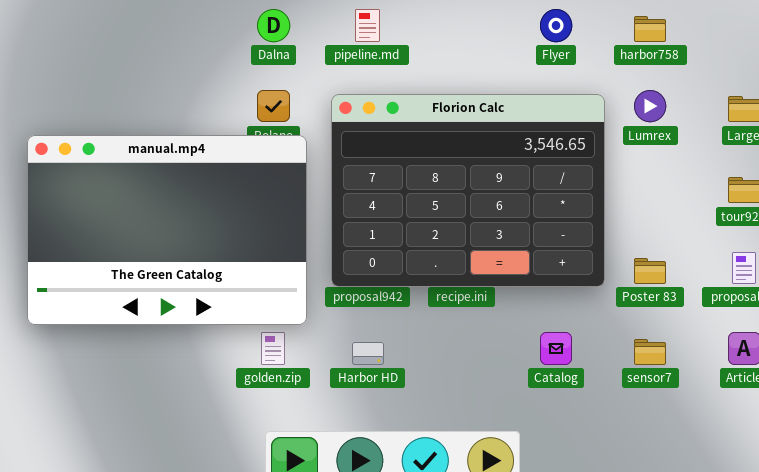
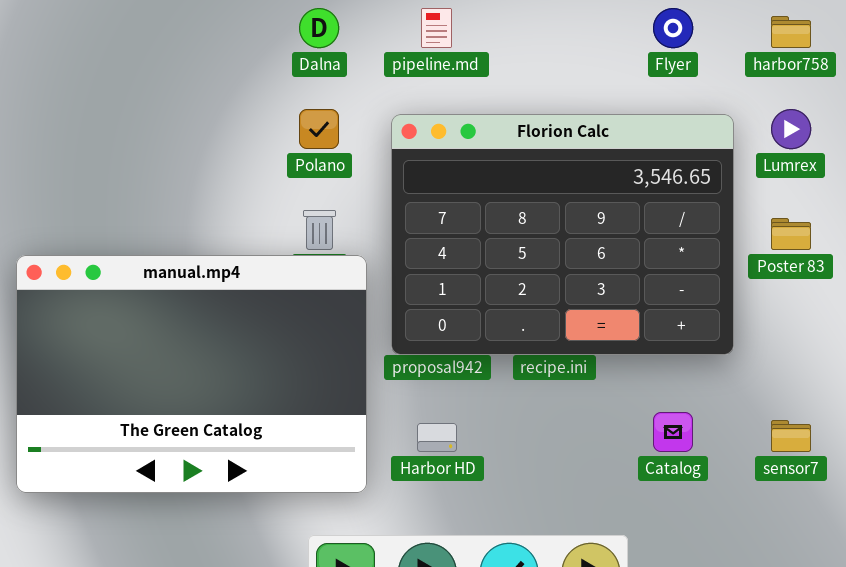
manual.mp4: [27,135,307,325] -> [16,255,367,493], moved
Poster 83: [634,258,666,284] -> [771,218,811,250], moved

